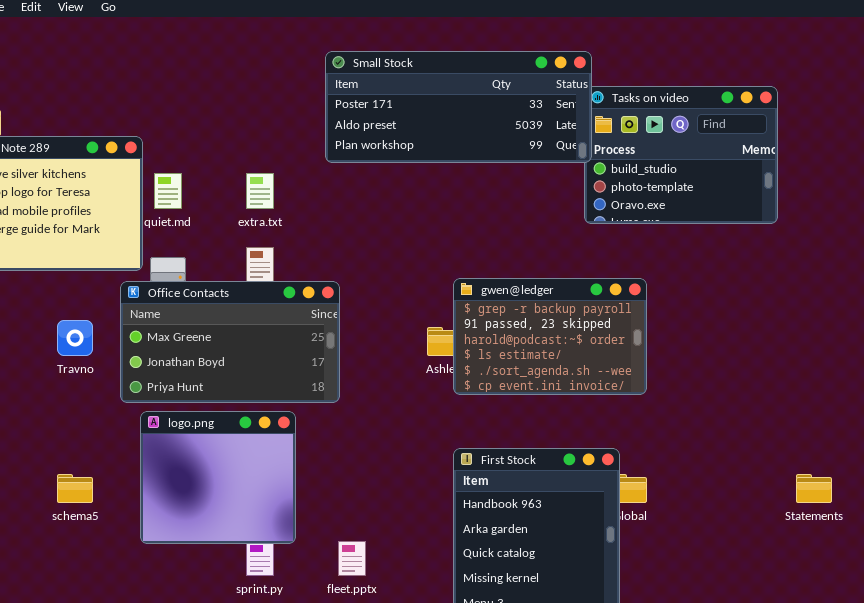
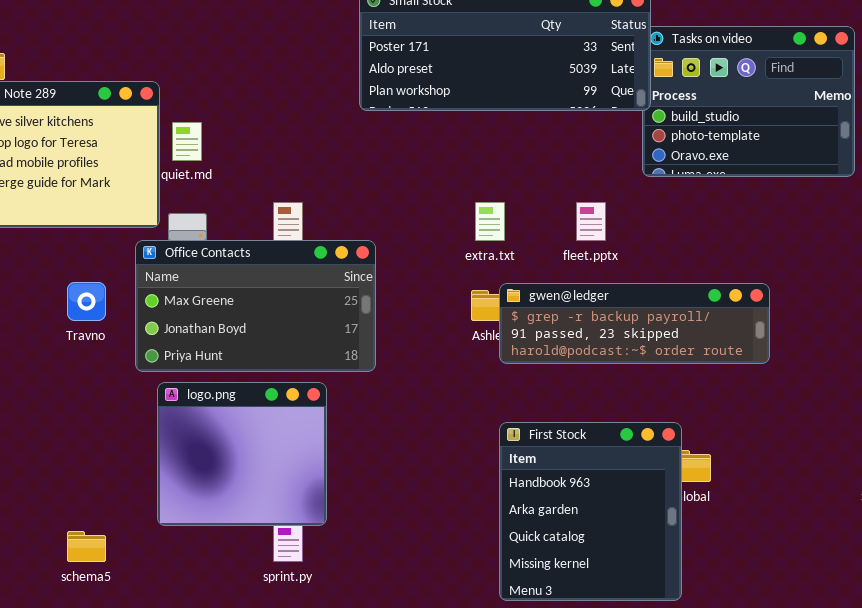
extra.txt: [246,173,274,209] -> [475,202,505,241], moved
gwen@ledger: [453,278,647,395] -> [499,283,770,364], resized
schema5: [57,474,93,503] -> [67,531,106,562], moved
fleet.pptx: [338,541,366,576] -> [576,202,606,241], moved

